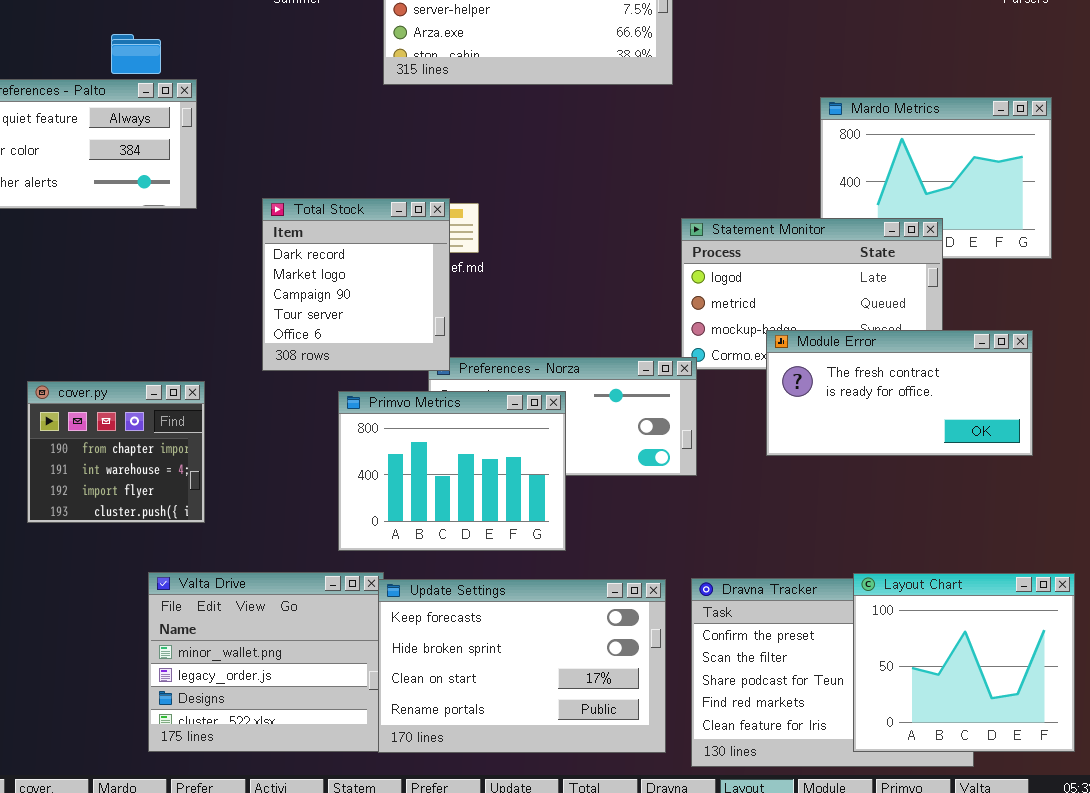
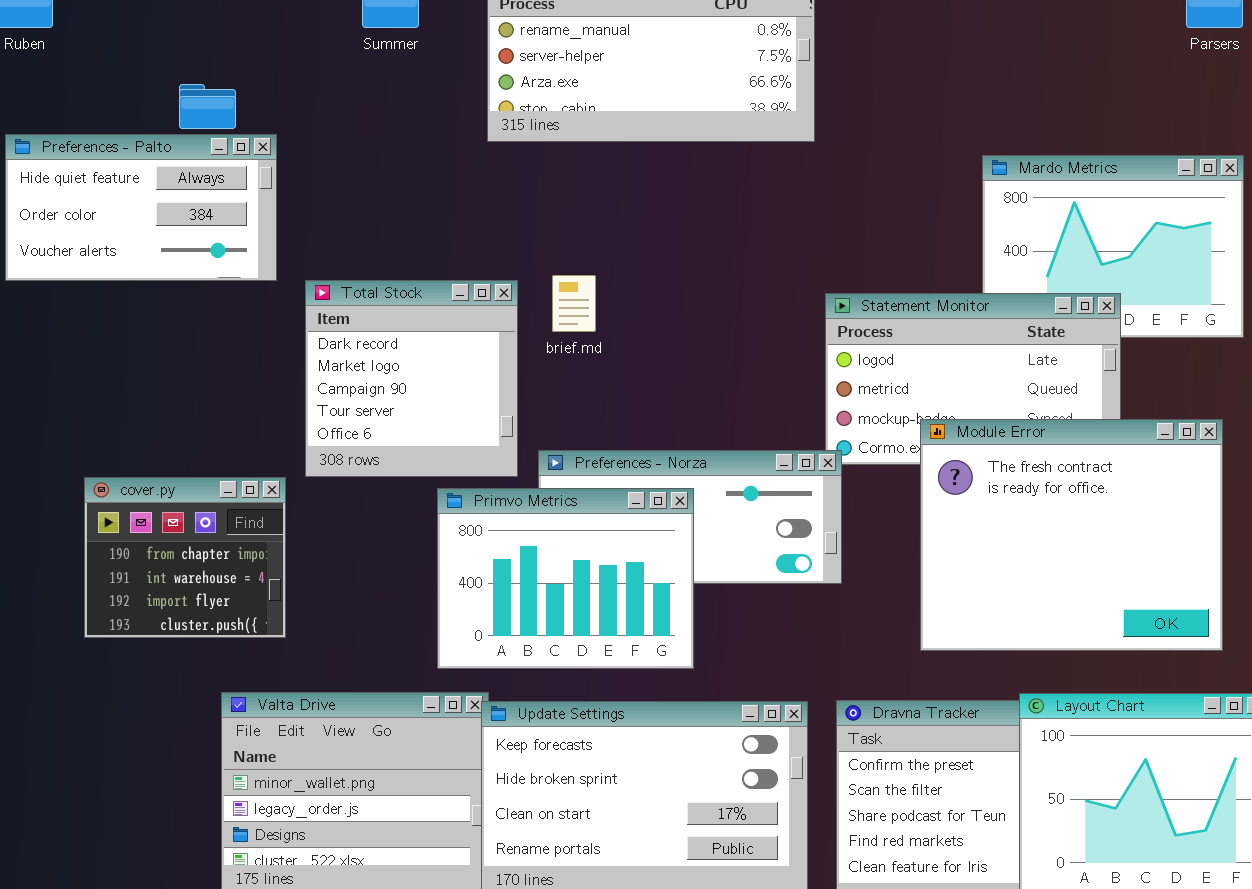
Total Stock: [262,198,450,371] -> [305,280,518,477], moved
Module Error: [766,330,1033,456] -> [920,419,1223,651], resized

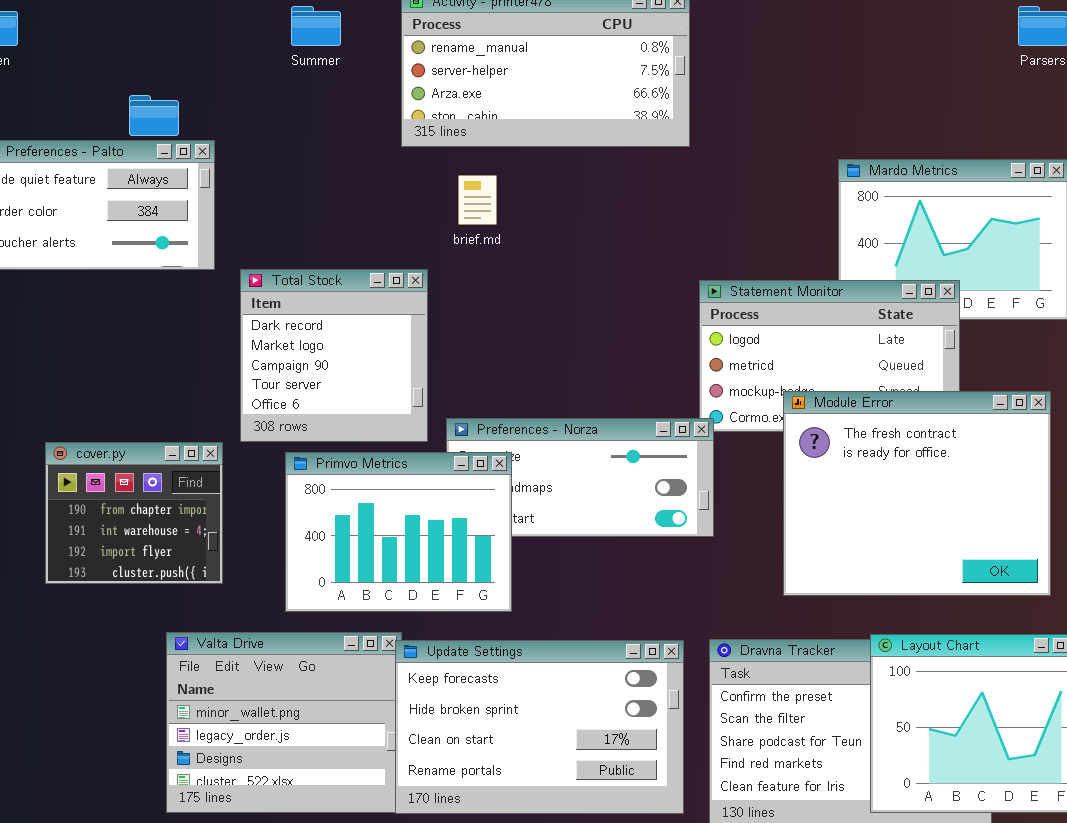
brief.md: [552,275,596,332] -> [458,175,497,225], moved
Primvo Metrics: [437,488,694,669] -> [285,452,512,612], moved

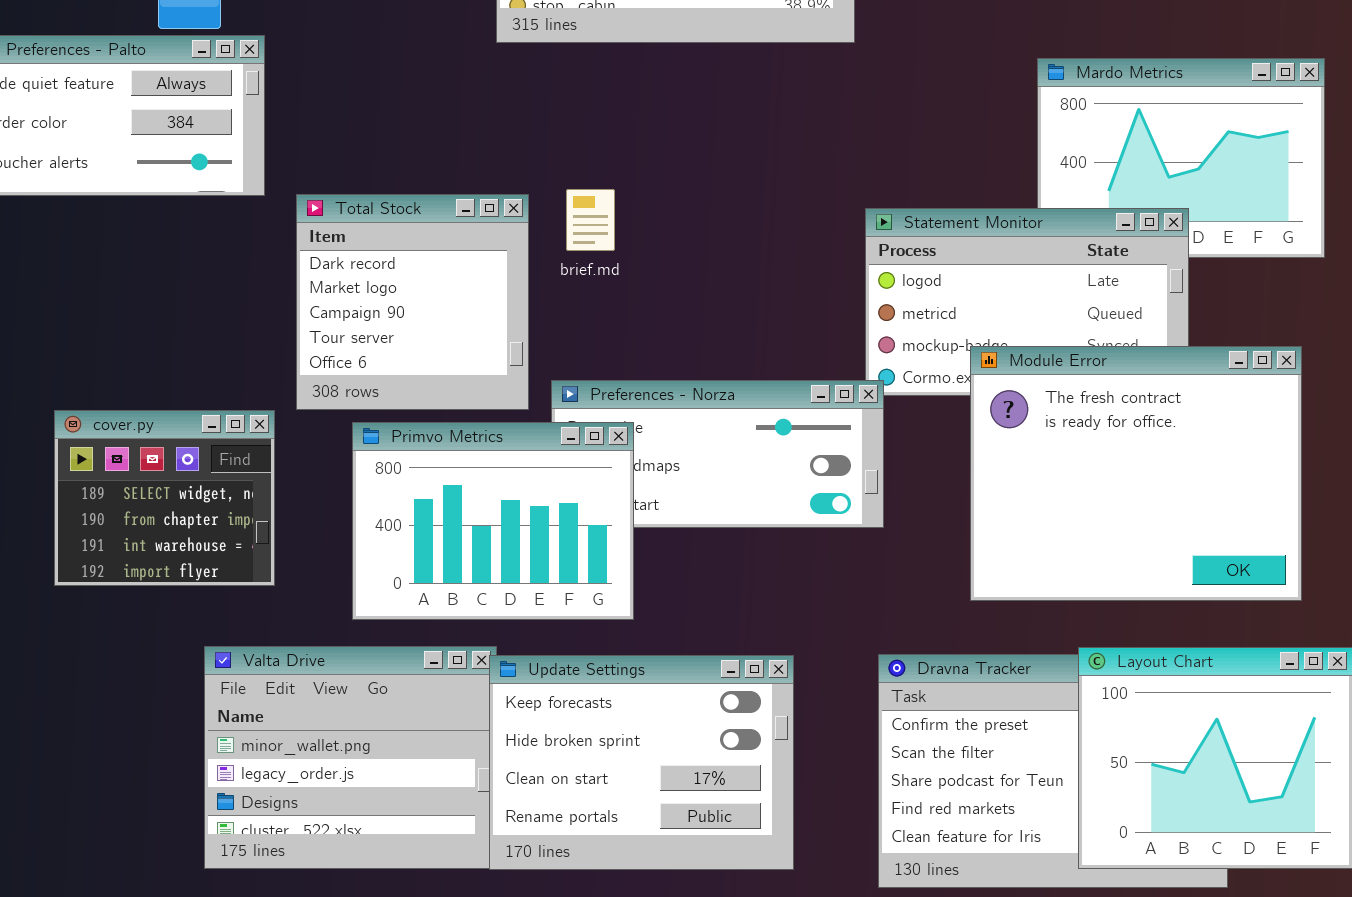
brief.md: [458,175,497,225] -> [566,189,615,251], moved
cover.py: [45,442,223,584] -> [54,410,275,586], scrolled up 1 row
Update Settings: [395,640,684,814] -> [489,655,794,870], resized

